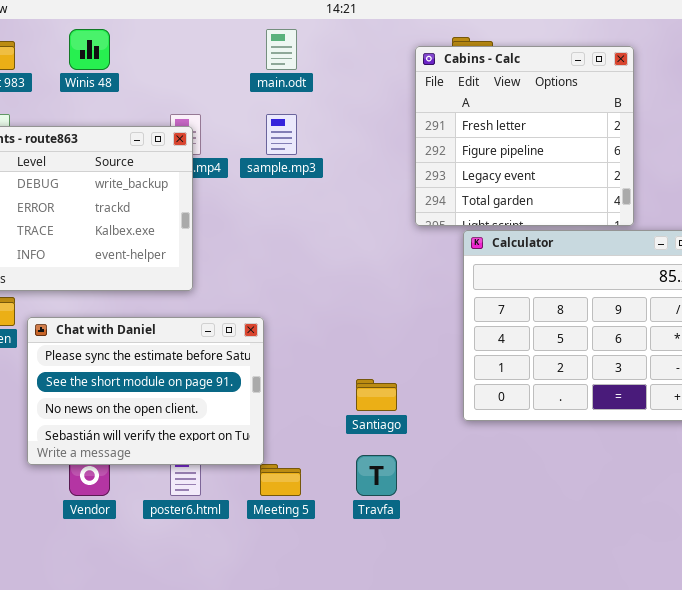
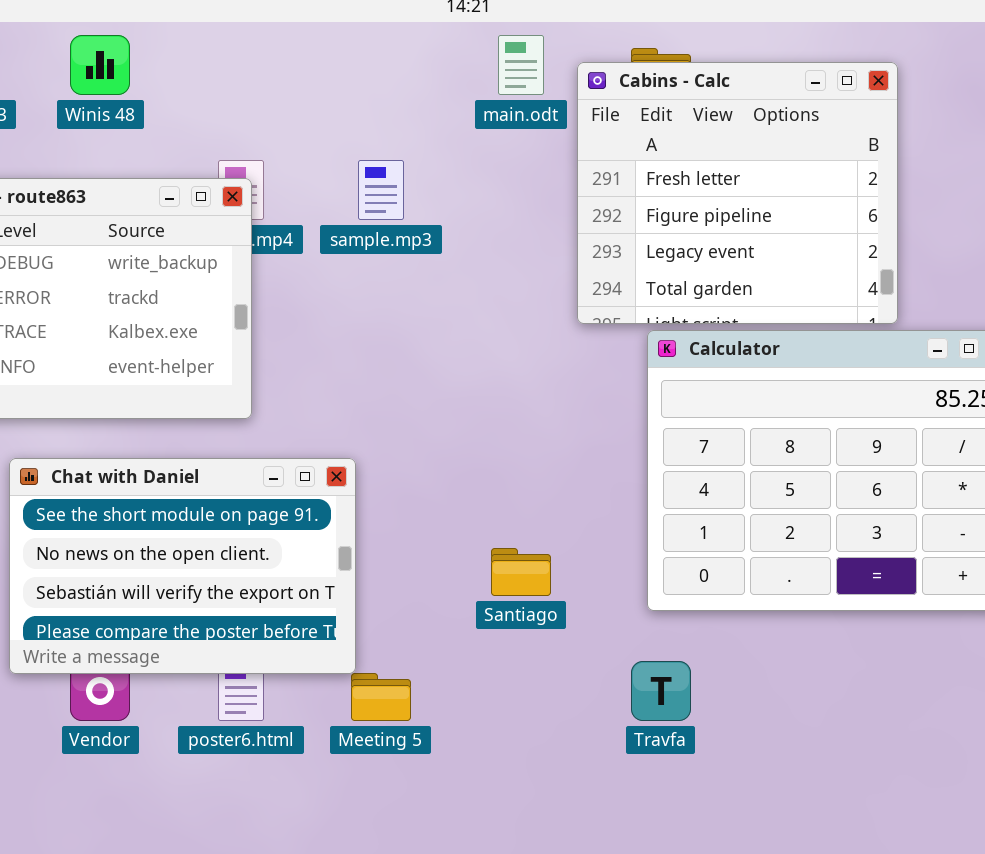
main.odt: [266,29,297,70] -> [498,35,544,95], moved
Chat with Daniel: [27,317,264,465] -> [9,458,356,674], scrolled down 1 row
Travfa: [356,455,397,496] -> [631,661,691,721], moved

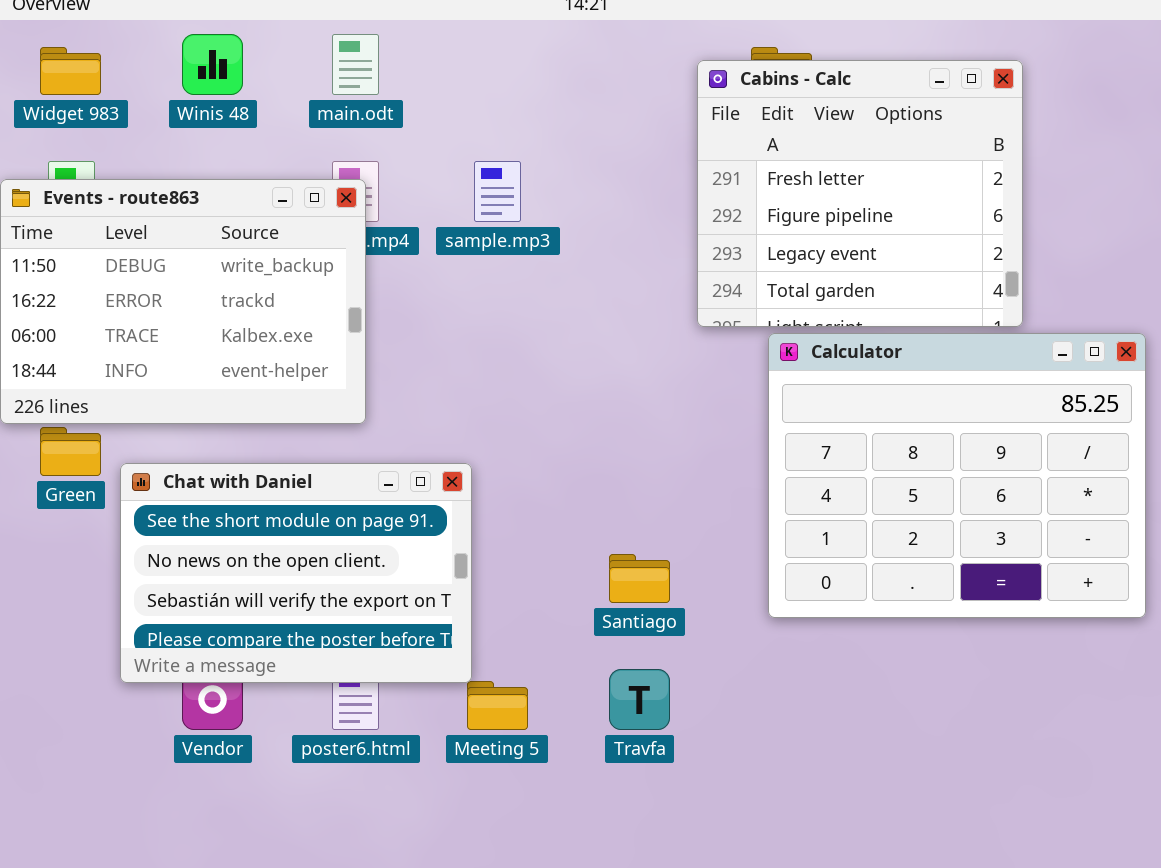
main.odt: [498,35,544,95] -> [332,34,379,95], moved
Travfa: [631,661,691,721] -> [609,669,670,730], moved

